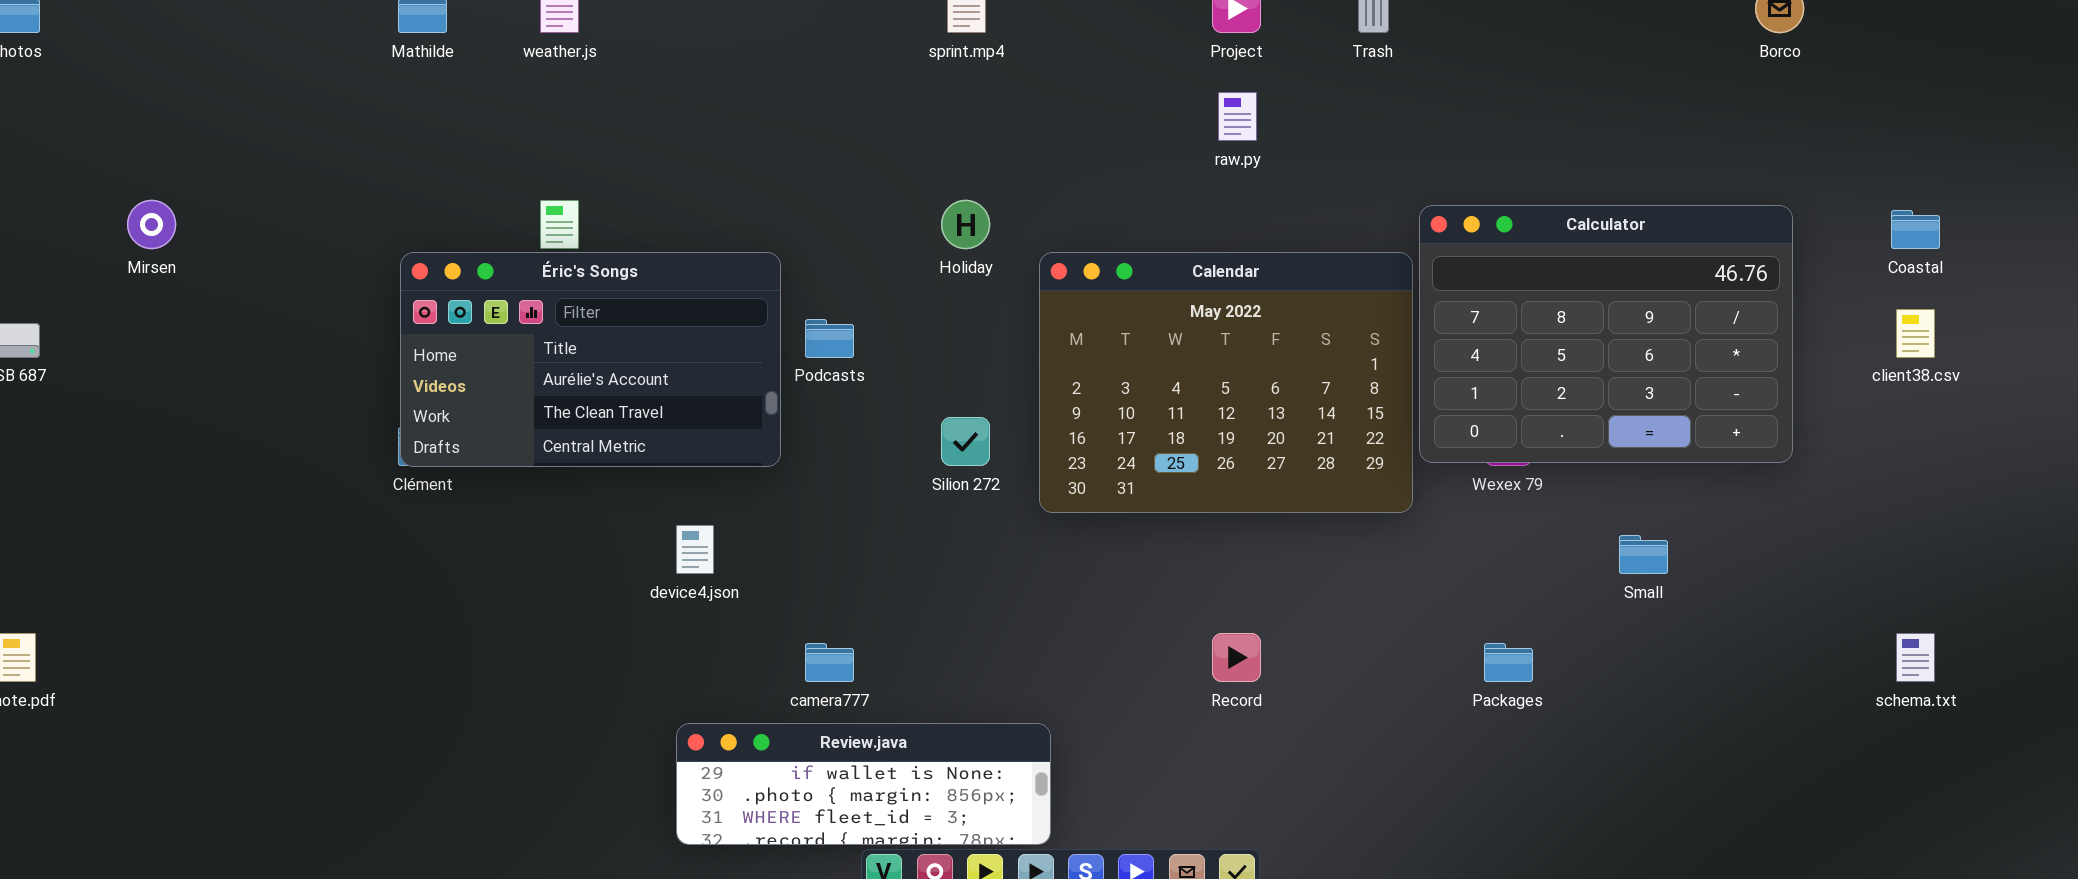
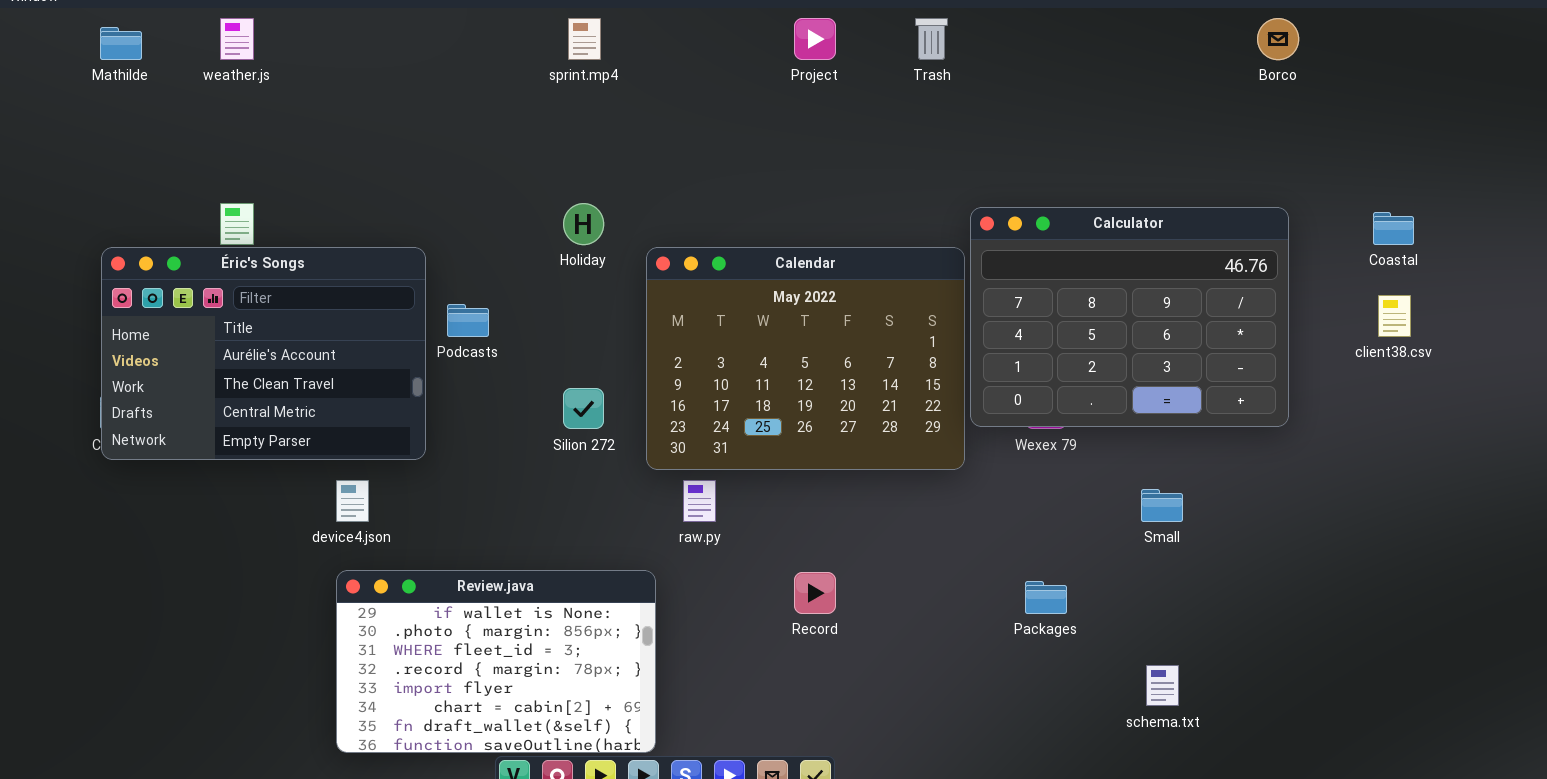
raw.py: [1218,92,1257,141] -> [683,480,716,522], moved
Éric's Songs: [400,252,781,467] -> [101,247,426,460], resized
schema.txt: [1896,633,1935,682] -> [1146,665,1179,706], moved
Review.java: [676,723,1051,845] -> [336,570,656,753], resized

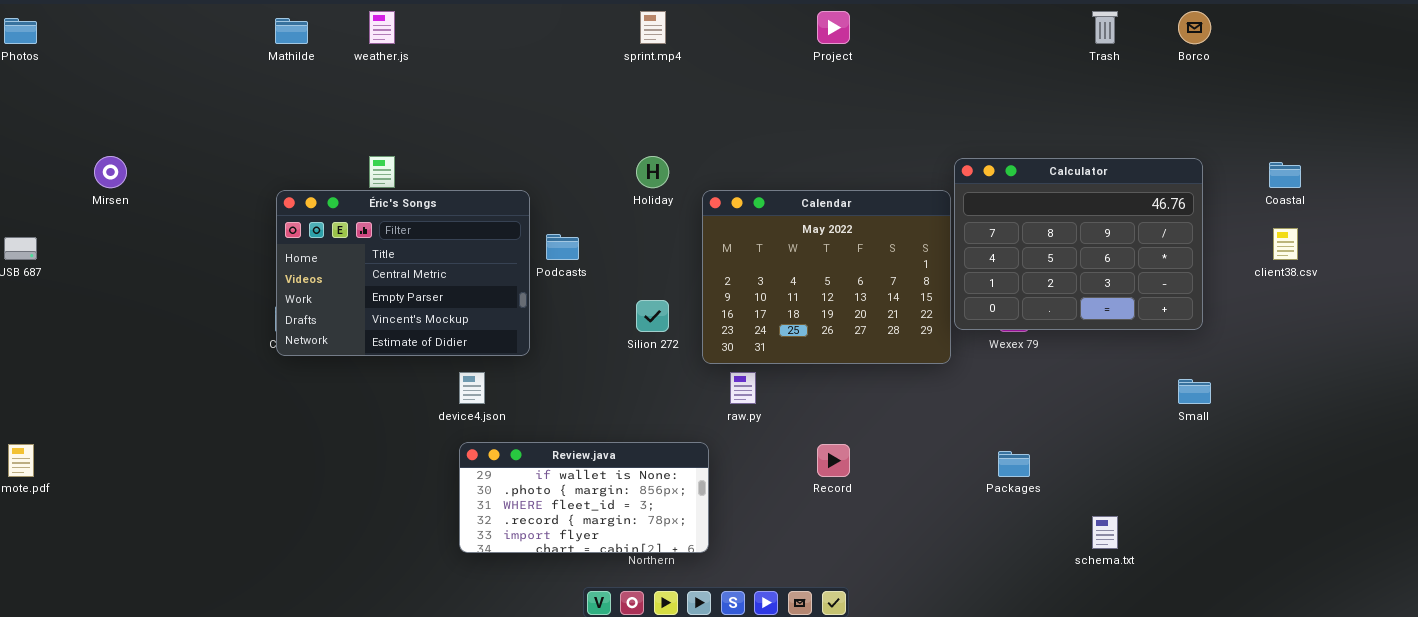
Trash: [915,18,948,60] -> [1092,11,1118,44], moved
Éric's Songs: [101,247,426,460] -> [276,190,530,356], scrolled down 2 rows
Small: [1141,489,1183,522] -> [1178,379,1211,404], moved
Review.java: [336,570,656,753] -> [459,442,709,553], resized

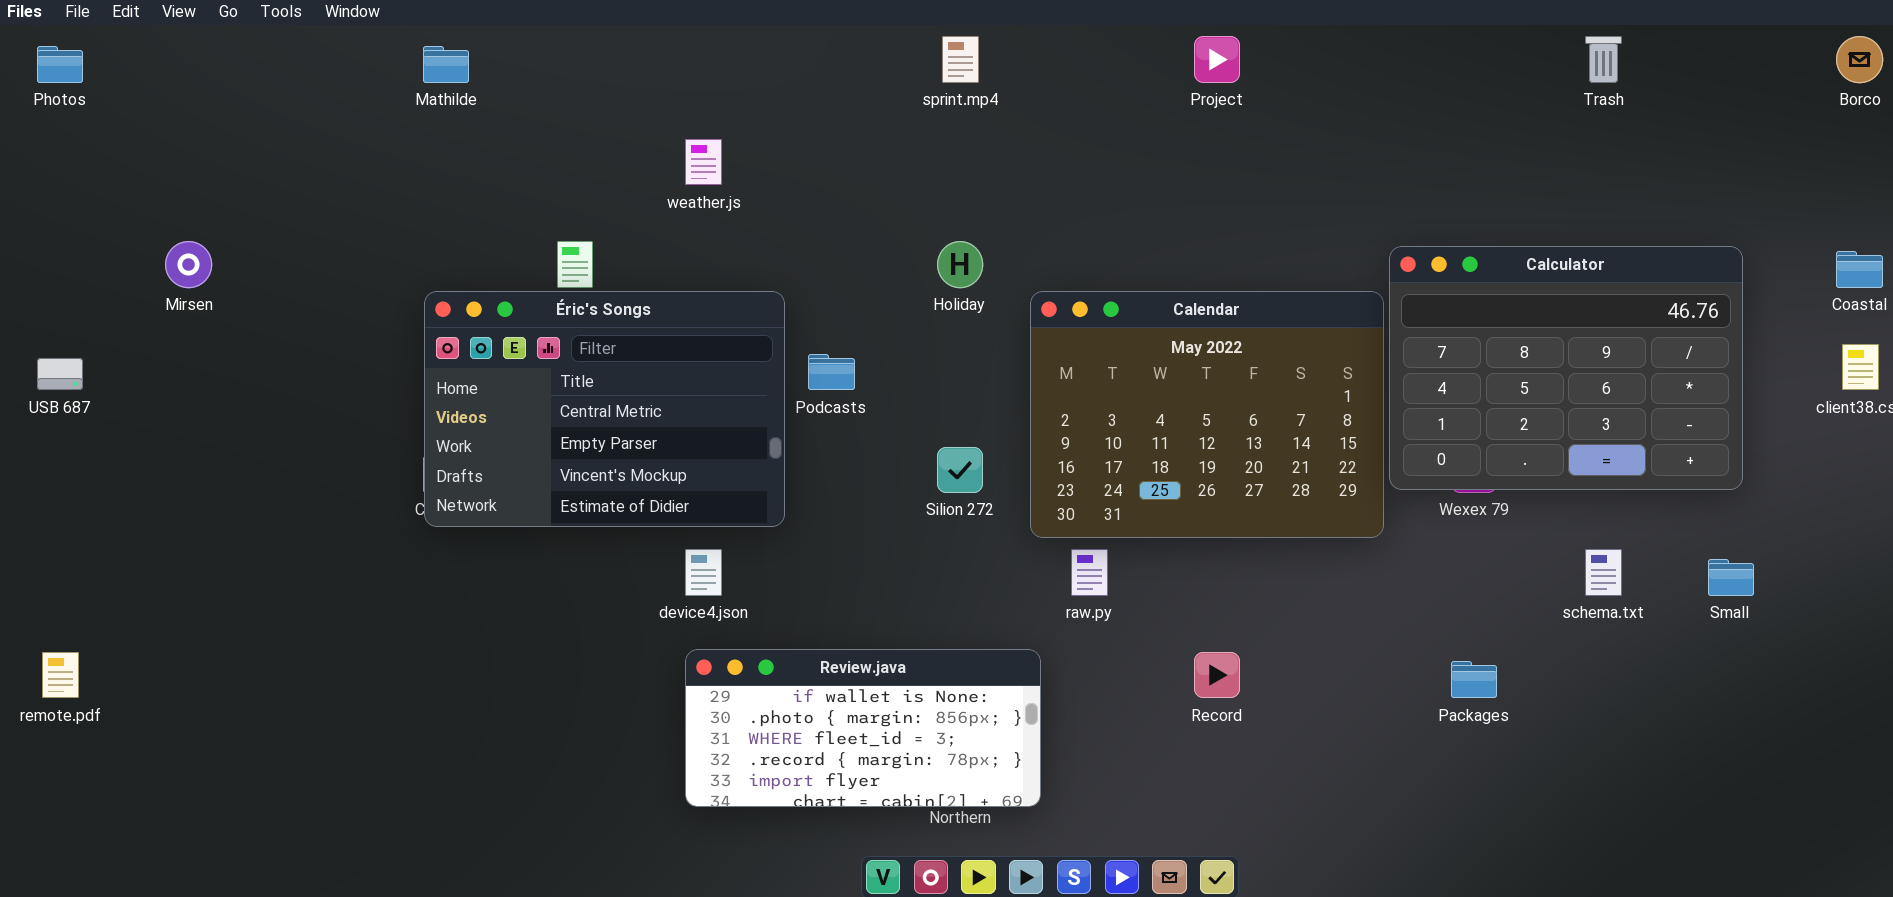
weather.js: [369,11,395,44] -> [685,139,722,185], moved
Borco: [1178,11,1211,44] -> [1836,36,1883,83], moved
schema.txt: [1092,516,1118,549] -> [1585,549,1622,596], moved

